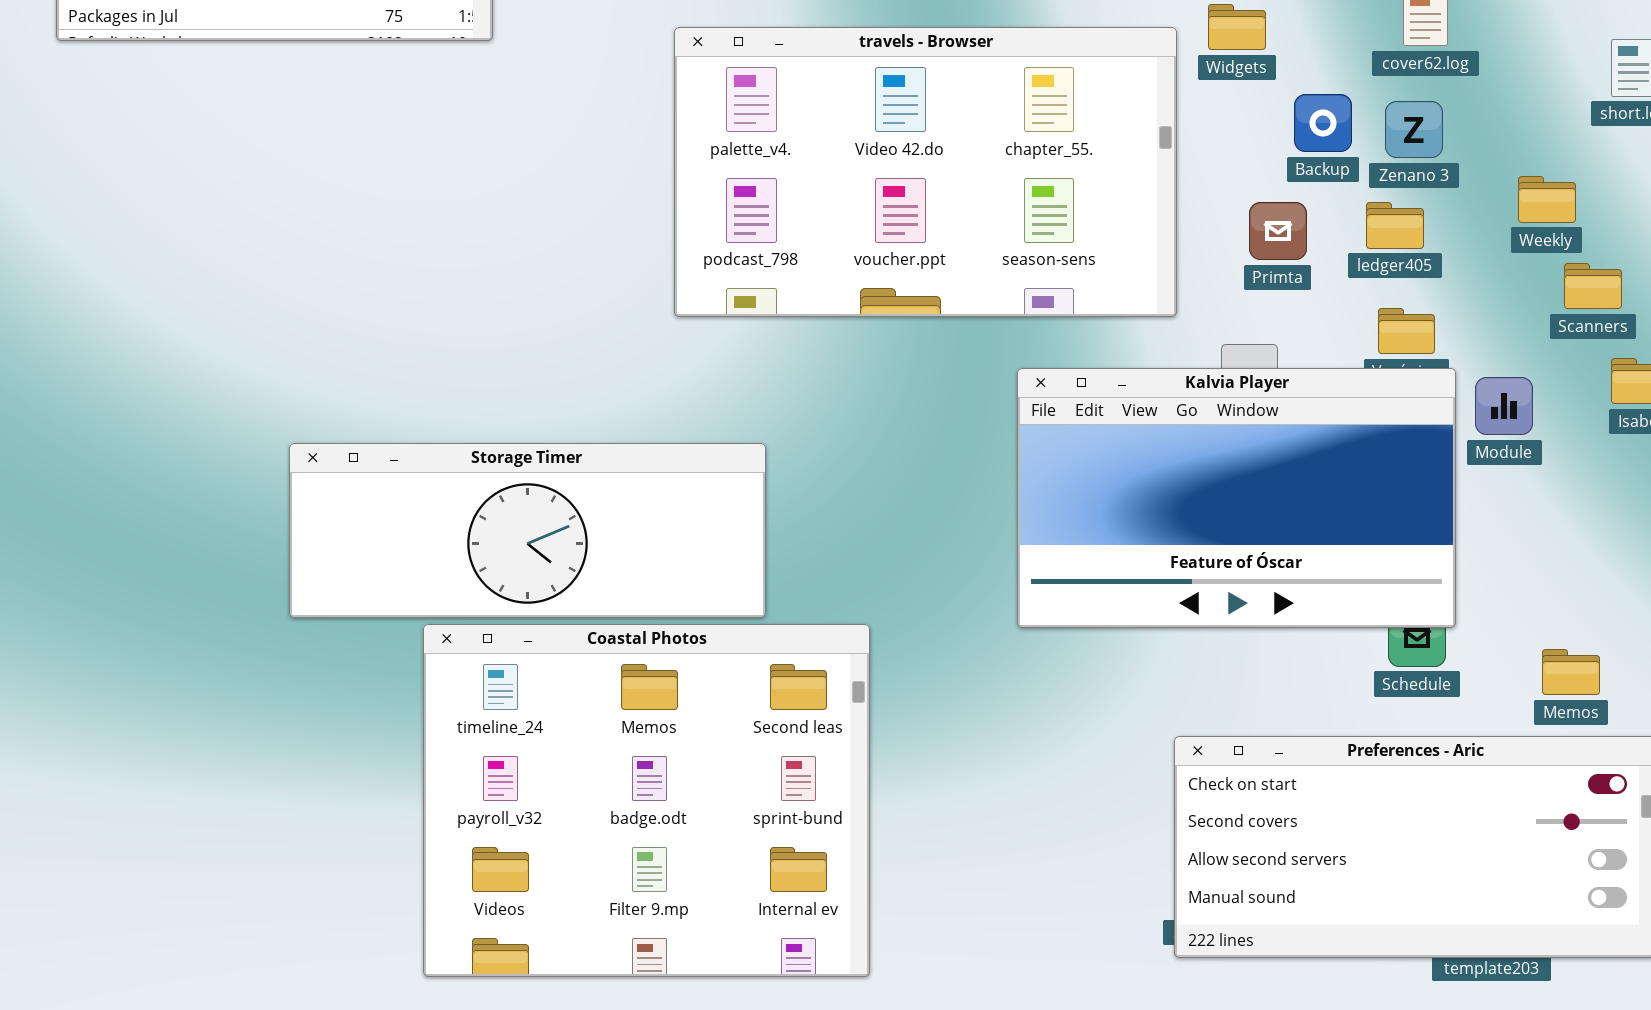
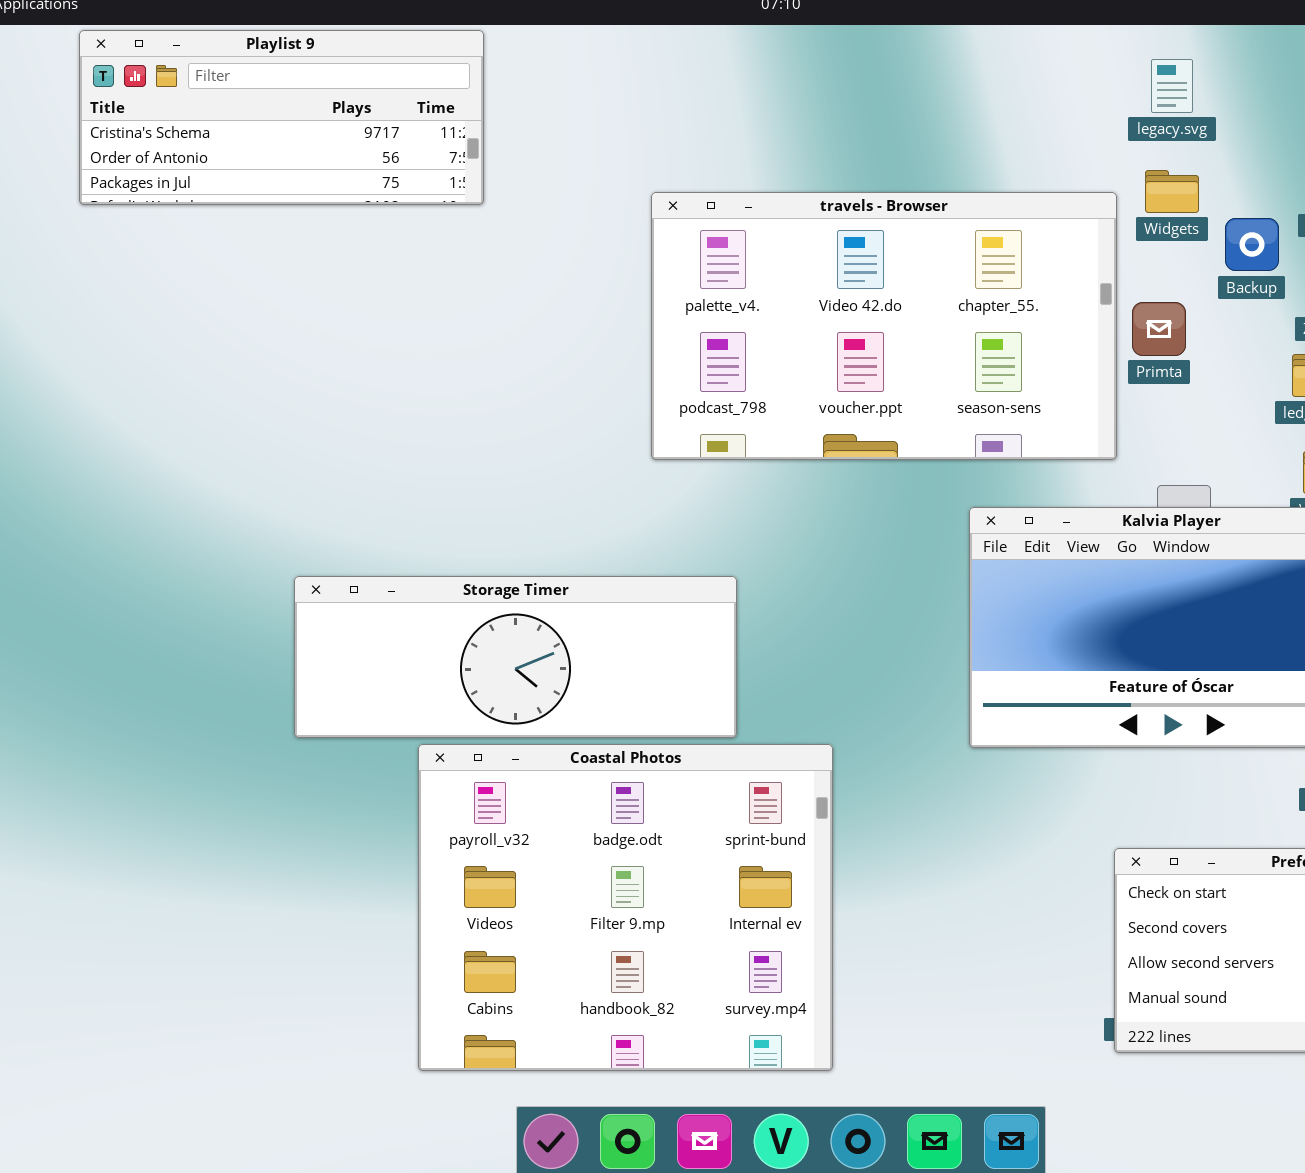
Backup: [1294,94,1352,152] -> [1225,218,1279,271], moved
Primta: [1249,202,1307,260] -> [1132,302,1186,356], moved
Coastal Photos: [423,624,870,977] -> [418,744,833,1071], scrolled down 1 row

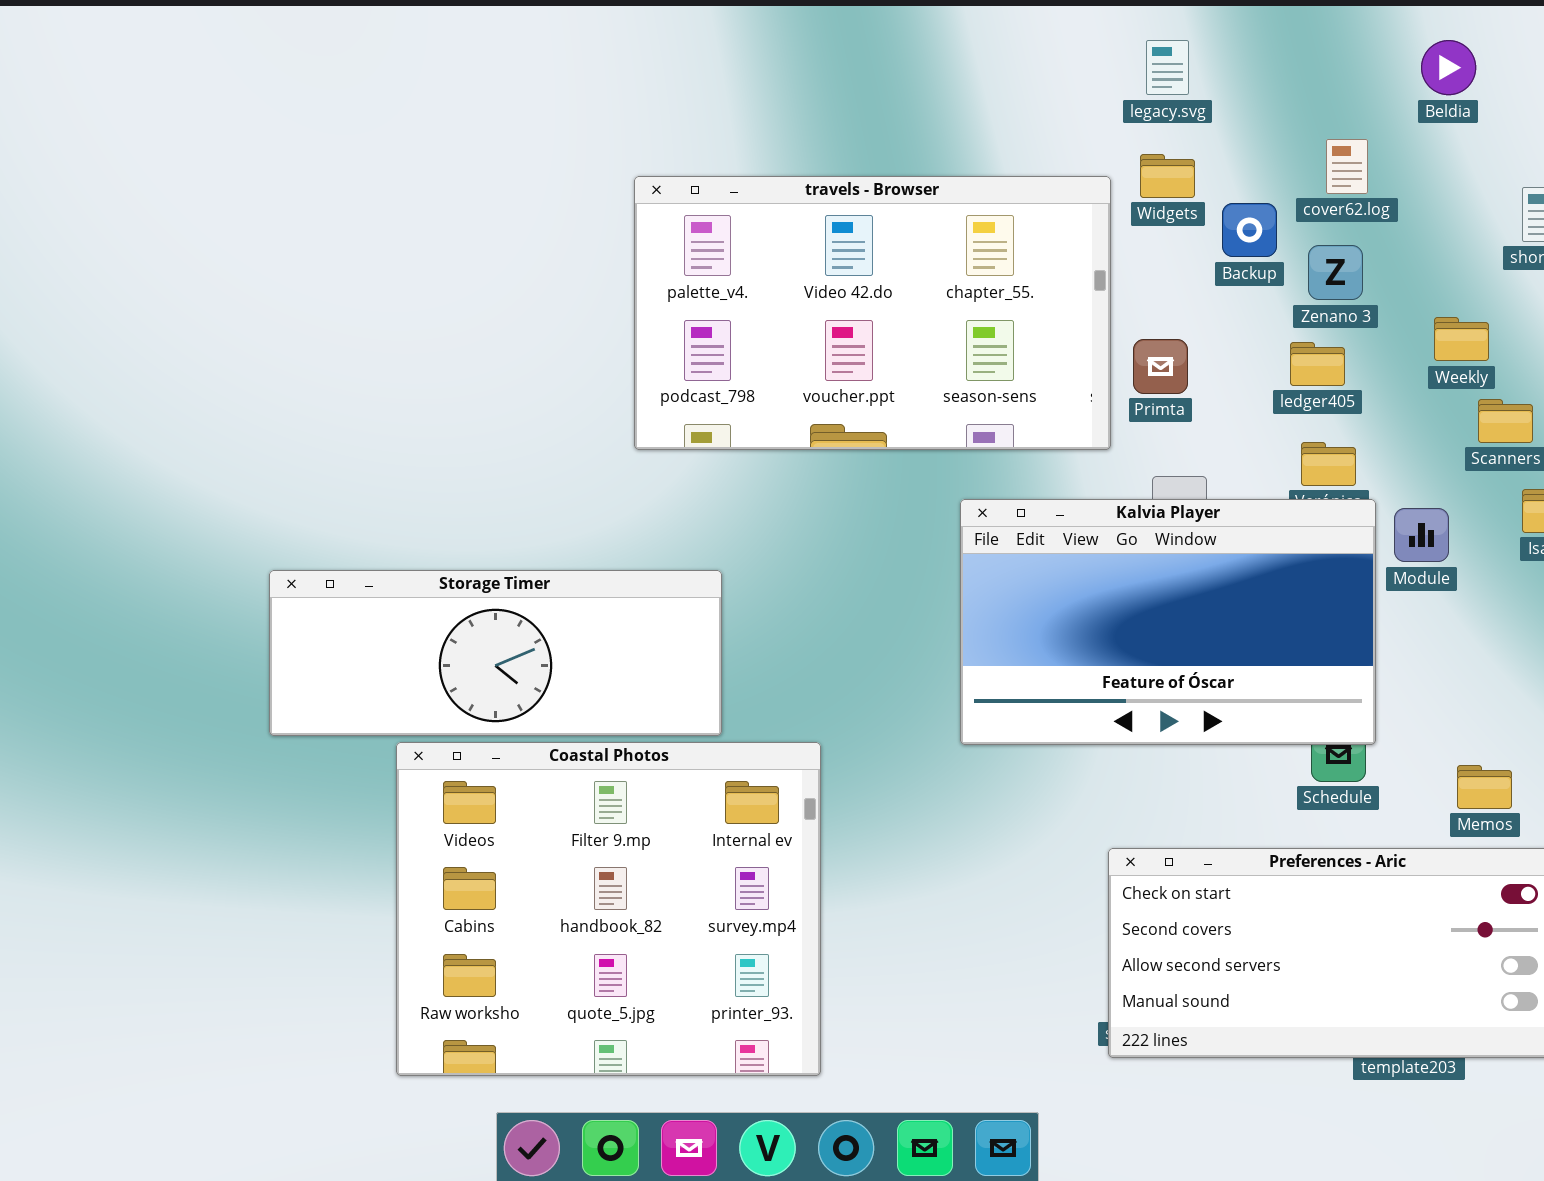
Playlist 9: [79,30,484,205] -> none, closed
Primta: [1132,302,1186,356] -> [1133,339,1188,394], moved
Coastal Photos: [418,744,833,1071] -> [396,742,821,1076], scrolled down 1 row

